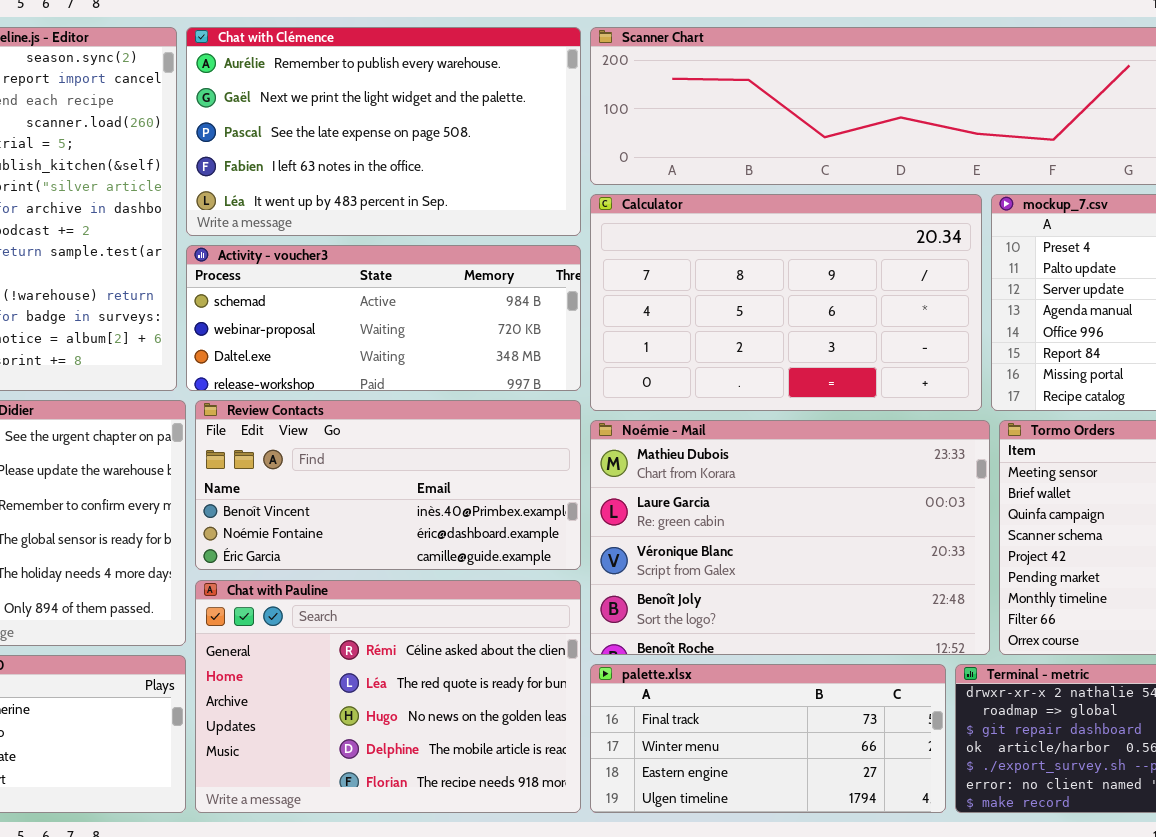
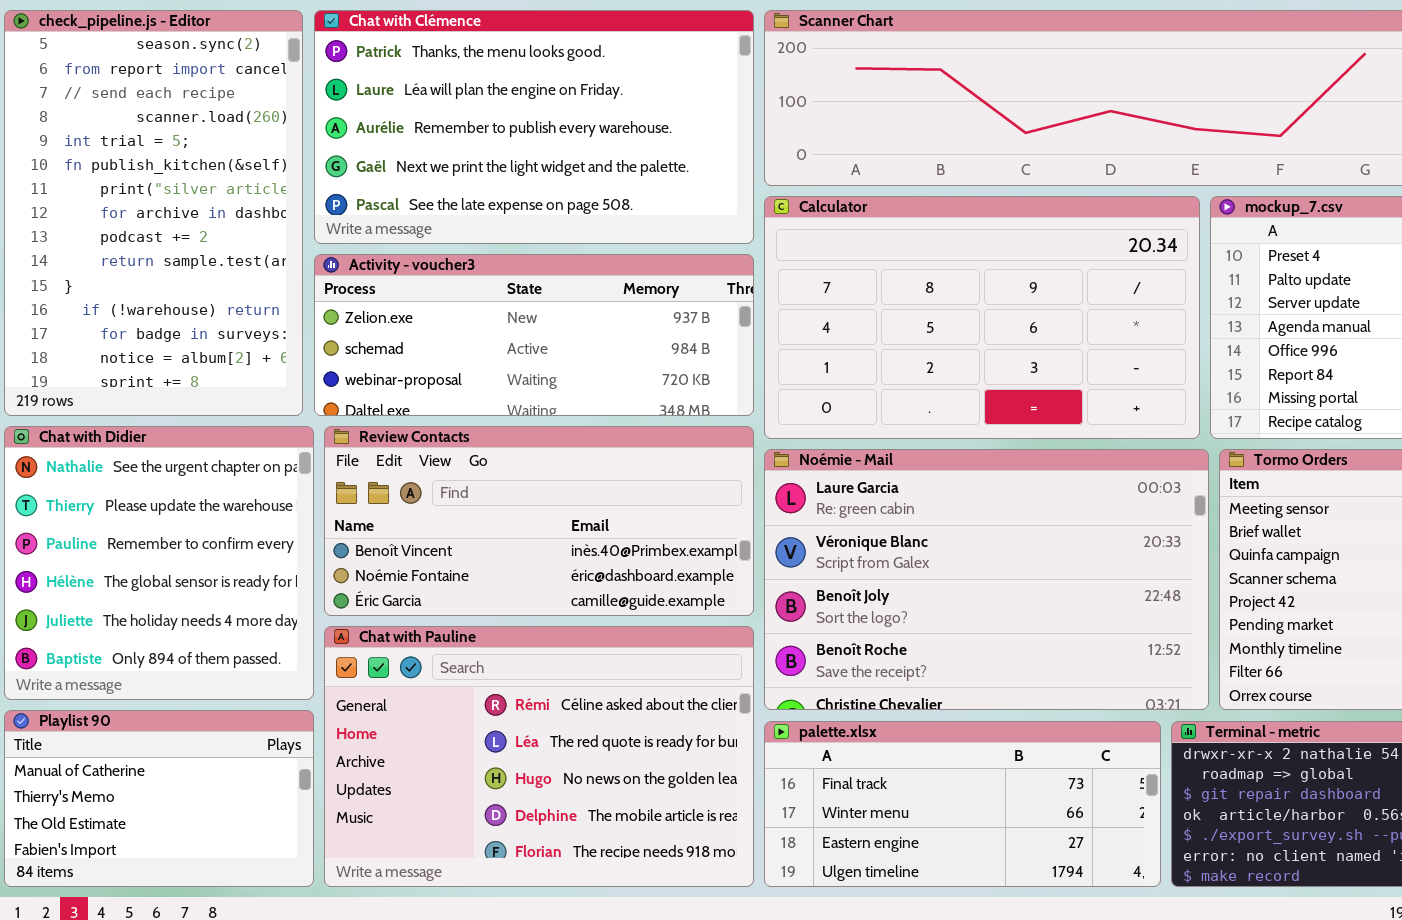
Chat with Clémence: [186,27,581,236] -> [314,10,754,244], scrolled up 2 rows
Activity - voucher3: [186,245,581,391] -> [314,254,754,416], scrolled up 1 row
Noémie - Mail: [590,420,990,655] -> [764,449,1209,710], scrolled down 1 row

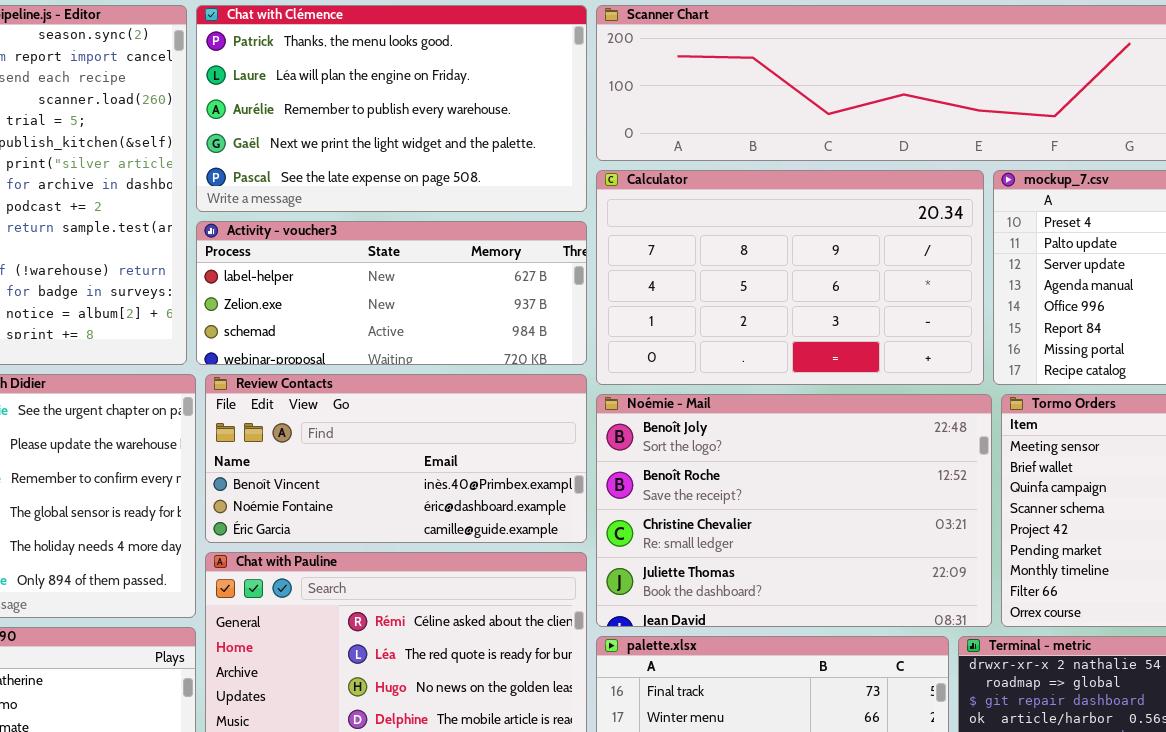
Activity - voucher3: [314,254,754,416] -> [196,221,587,365], scrolled up 1 row
Noémie - Mail: [764,449,1209,710] -> [596,394,992,627], scrolled down 2 rows

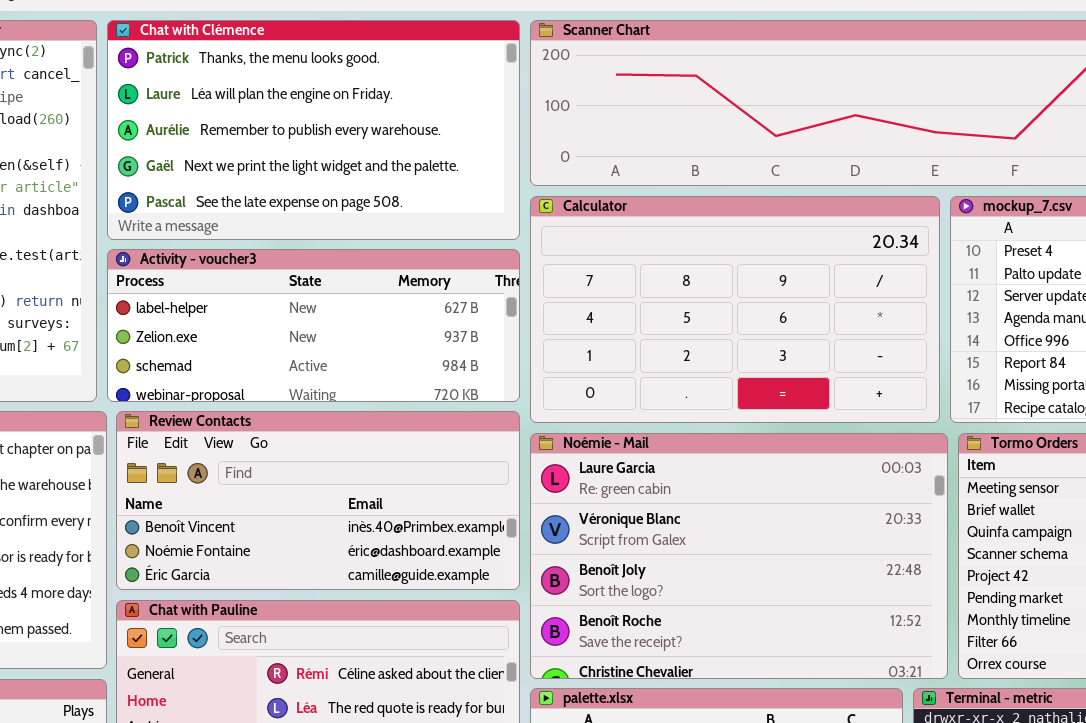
Noémie - Mail: [596,394,992,627] -> [530,433,948,679], scrolled up 2 rows

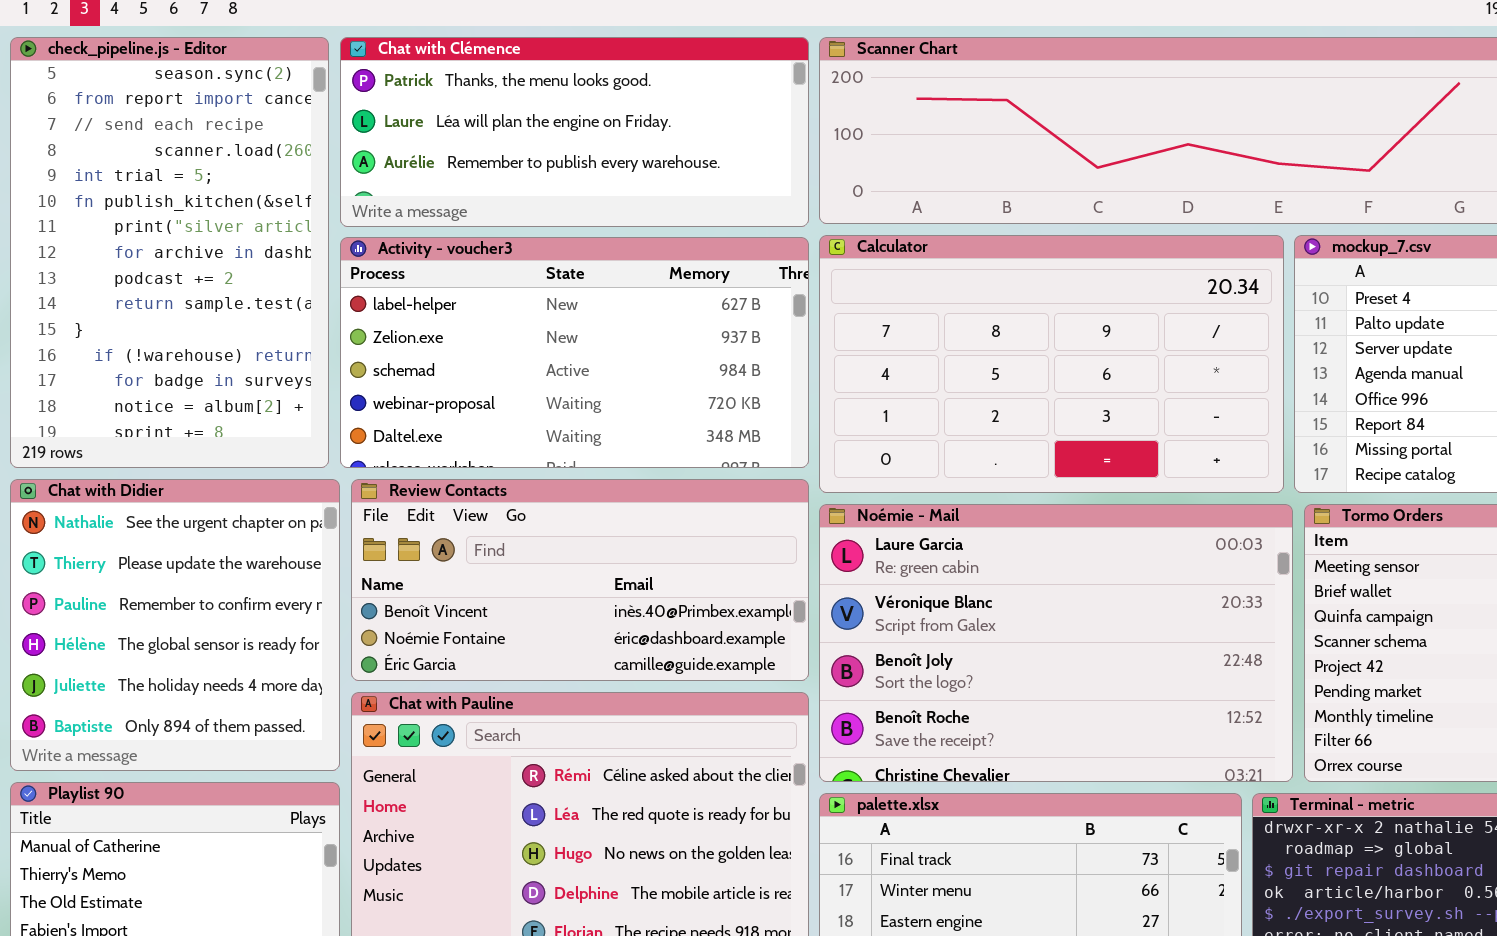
Chat with Clémence: [107,20,520,240] -> [340,37,809,227], resized
Activity - voucher3: [107,249,520,402] -> [340,237,809,468], resized

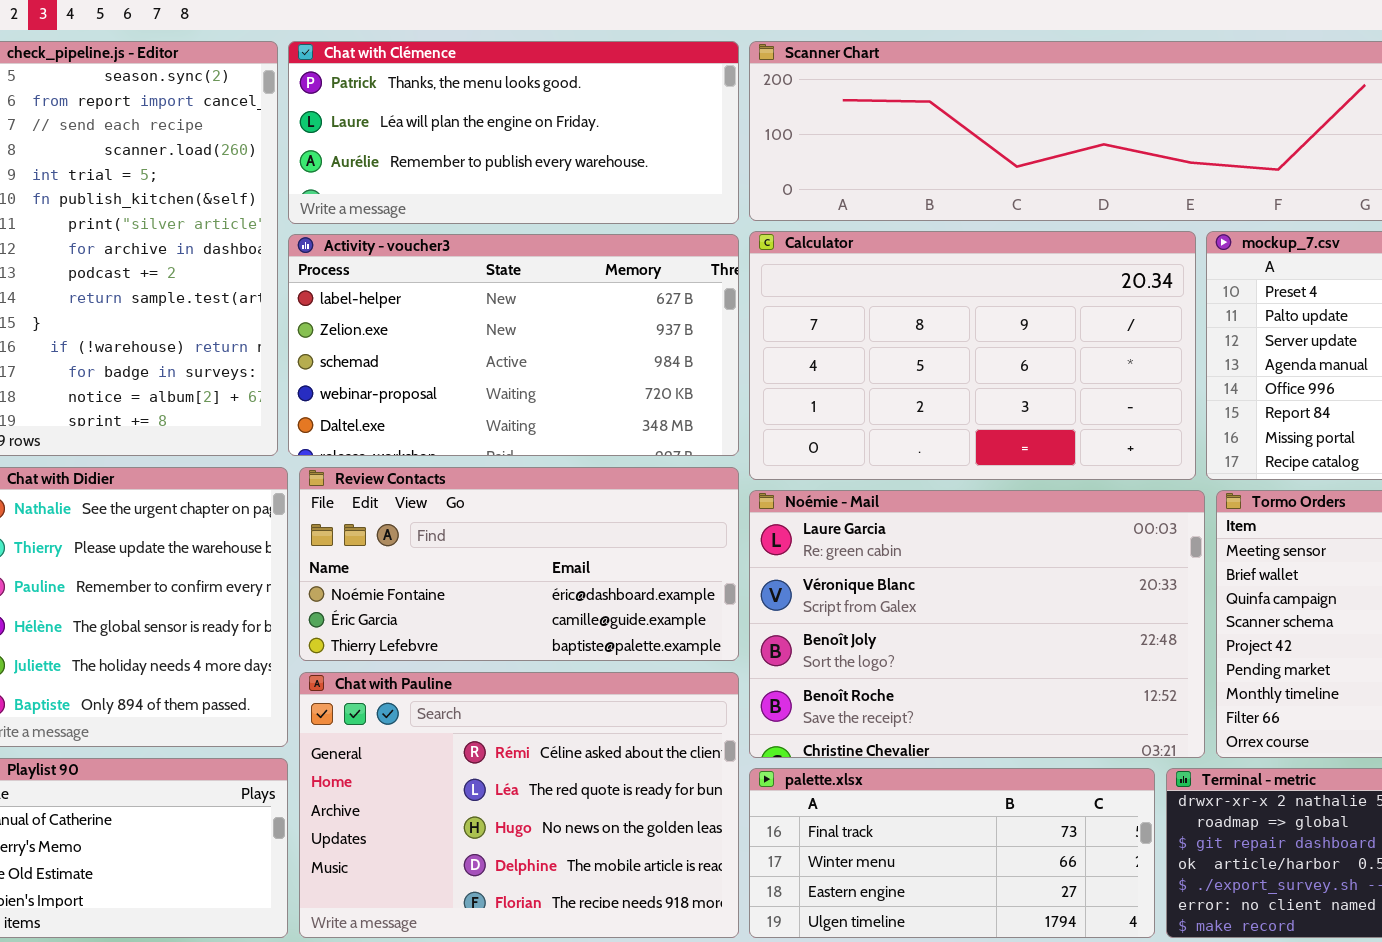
Review Contacts: [351,479,809,681] -> [299,467,739,661], scrolled down 1 row

